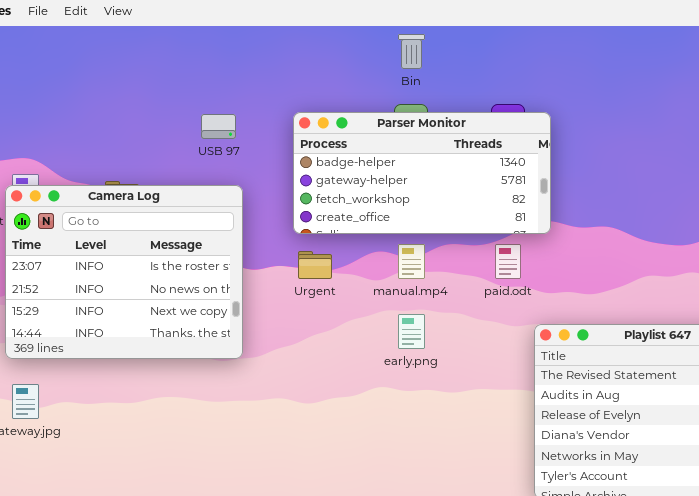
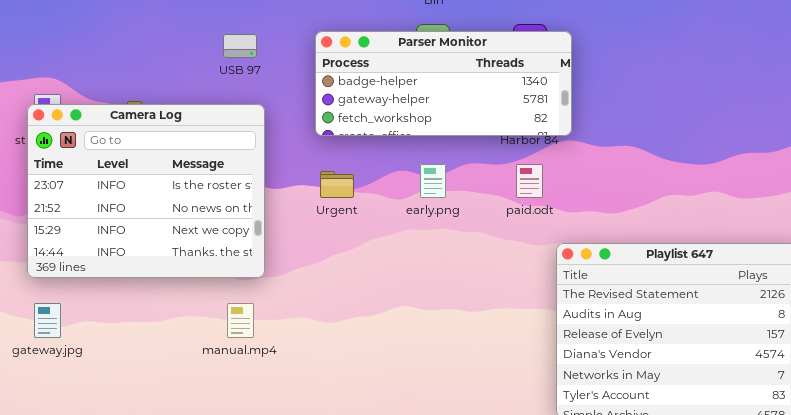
Parser Monitor: [293,112,551,234] -> [315,31,572,136], resized
manual.mp4: [398,244,425,279] -> [227,303,254,338], moved
early.png: [398,314,425,349] -> [420,164,446,198], moved

